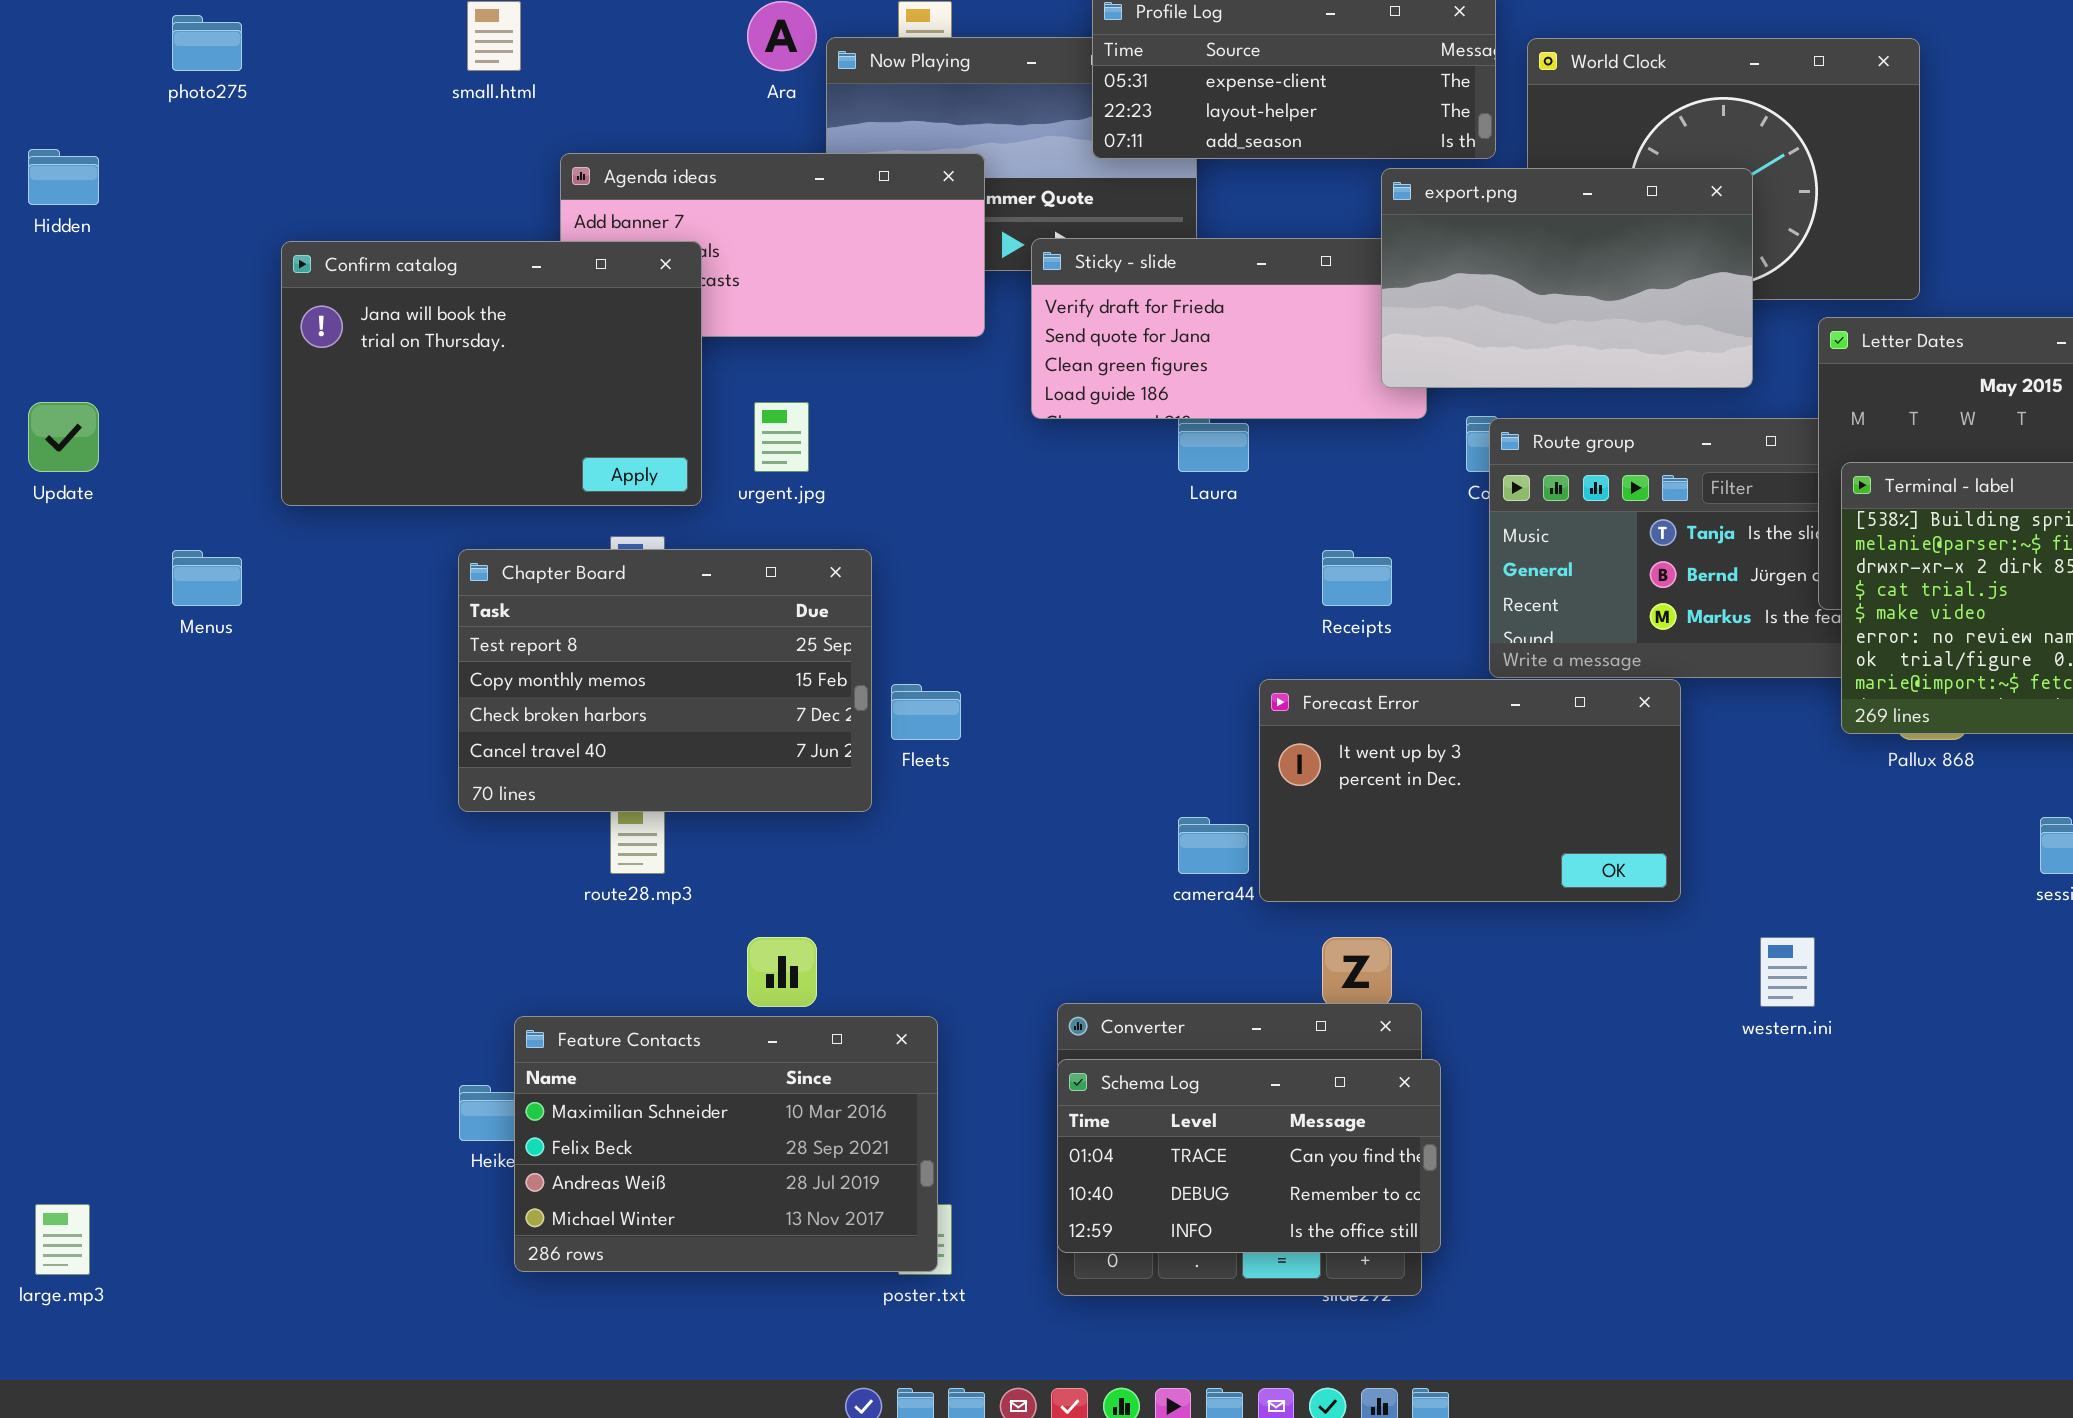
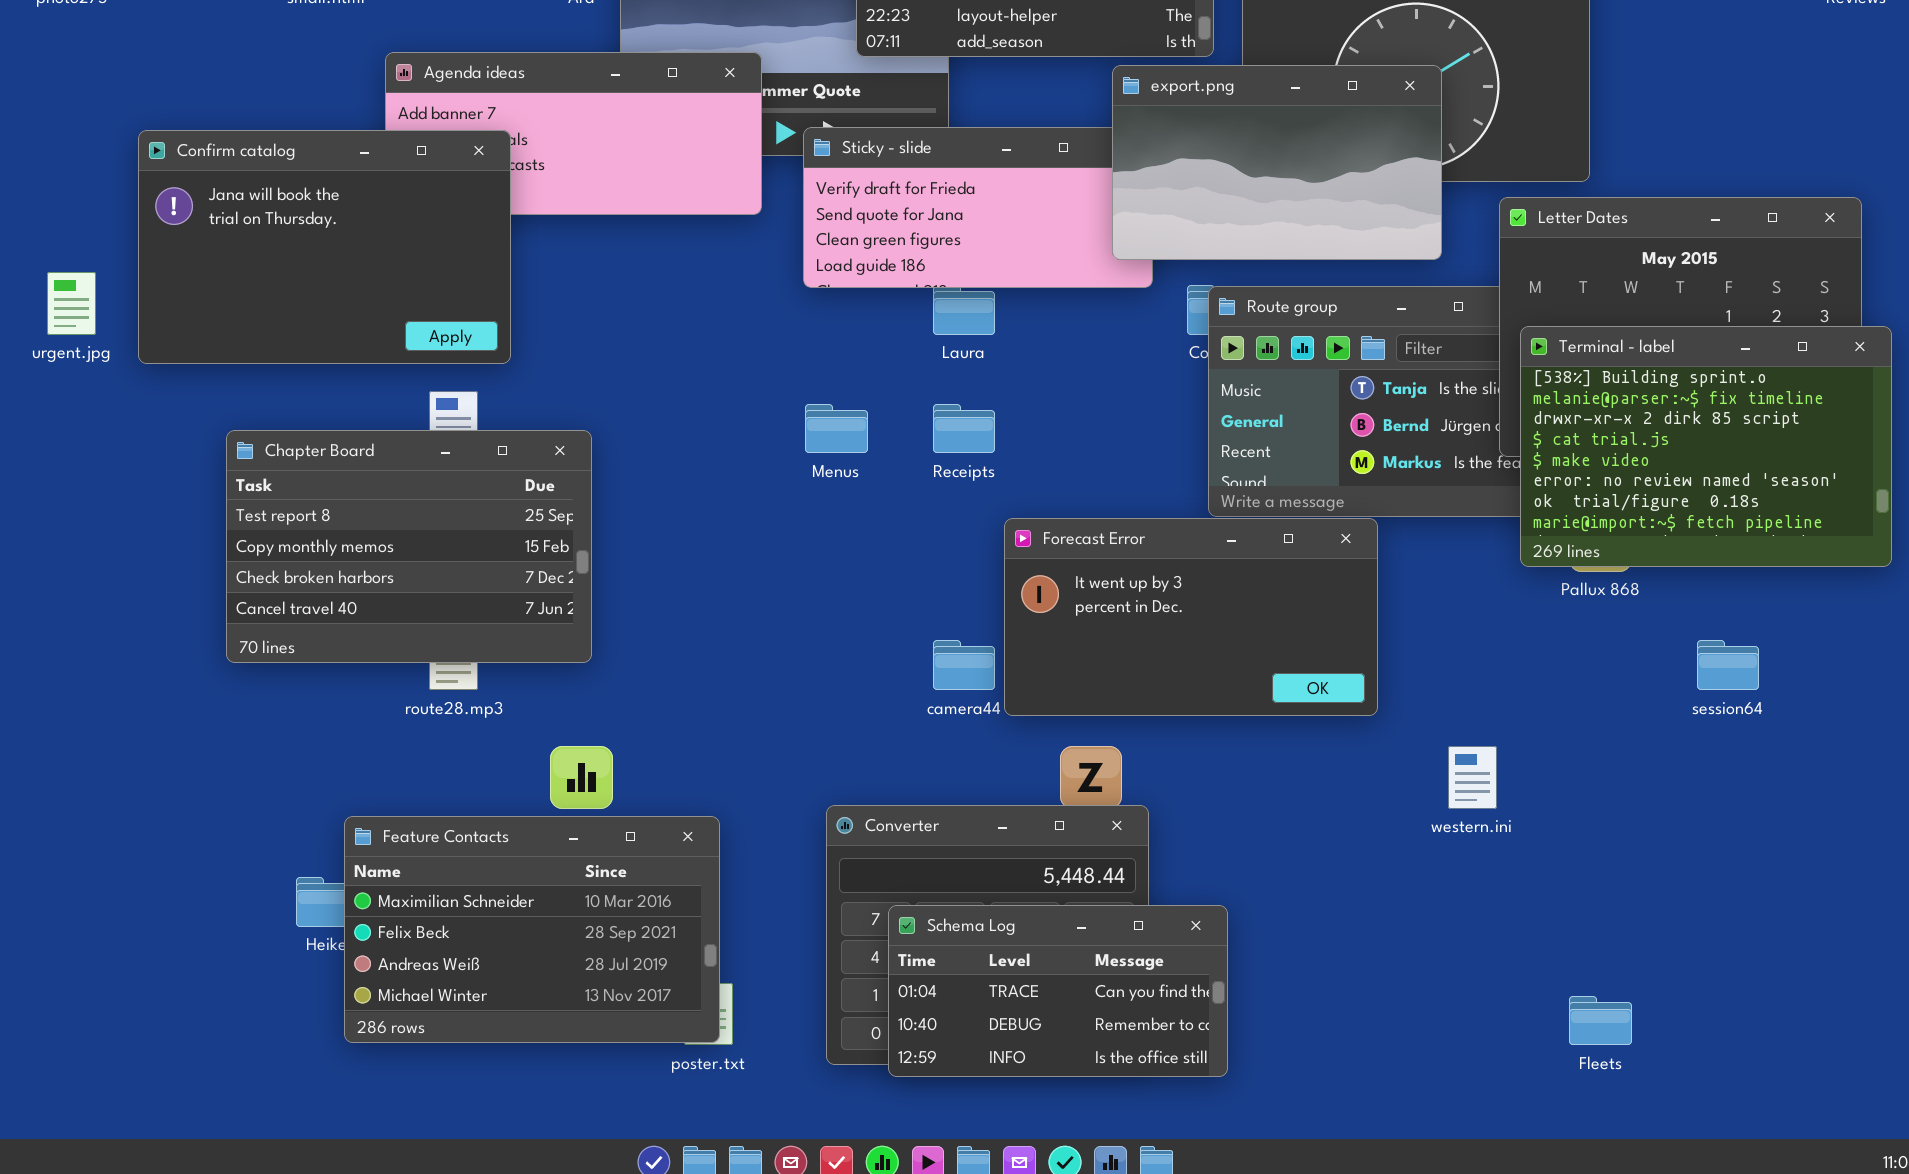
urgent.jpg: [754,402,809,472] -> [47,272,96,335], moved
Chapter Board: [458,549,872,812] -> [226,430,592,663], moved
Menus: [172,550,242,606] -> [805,404,868,453], moved
Receipts: [1322,550,1392,606] -> [933,404,995,453], moved
Fleets: [891,684,961,740] -> [1569,996,1632,1045], moved
Schema Log: [1057,1059,1441,1253] -> [888,905,1228,1077], moved

